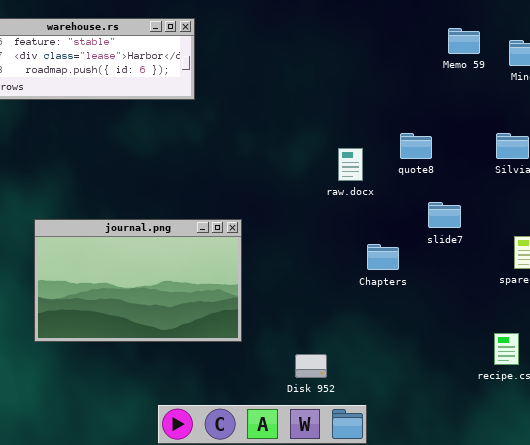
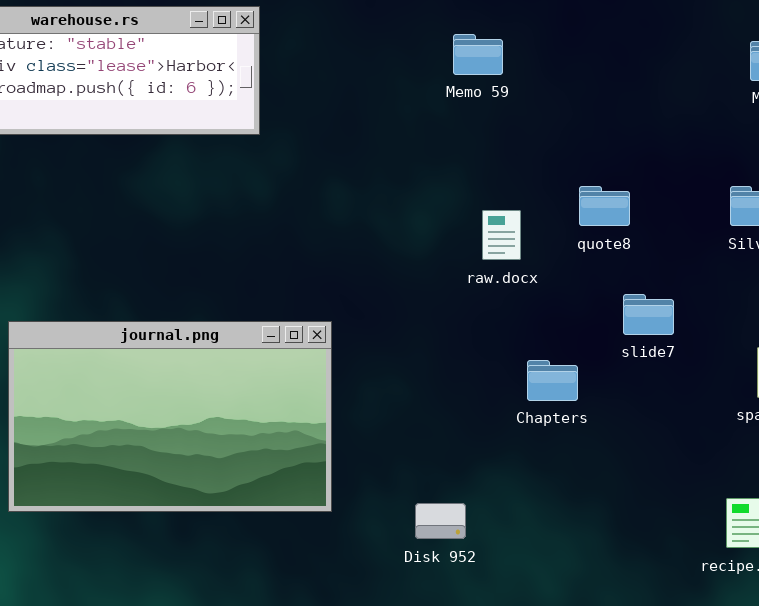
Memo 59: [448,28,480,54] -> [453,34,503,75], moved
Disk 952: [295,354,327,378] -> [415,503,466,539], moved

